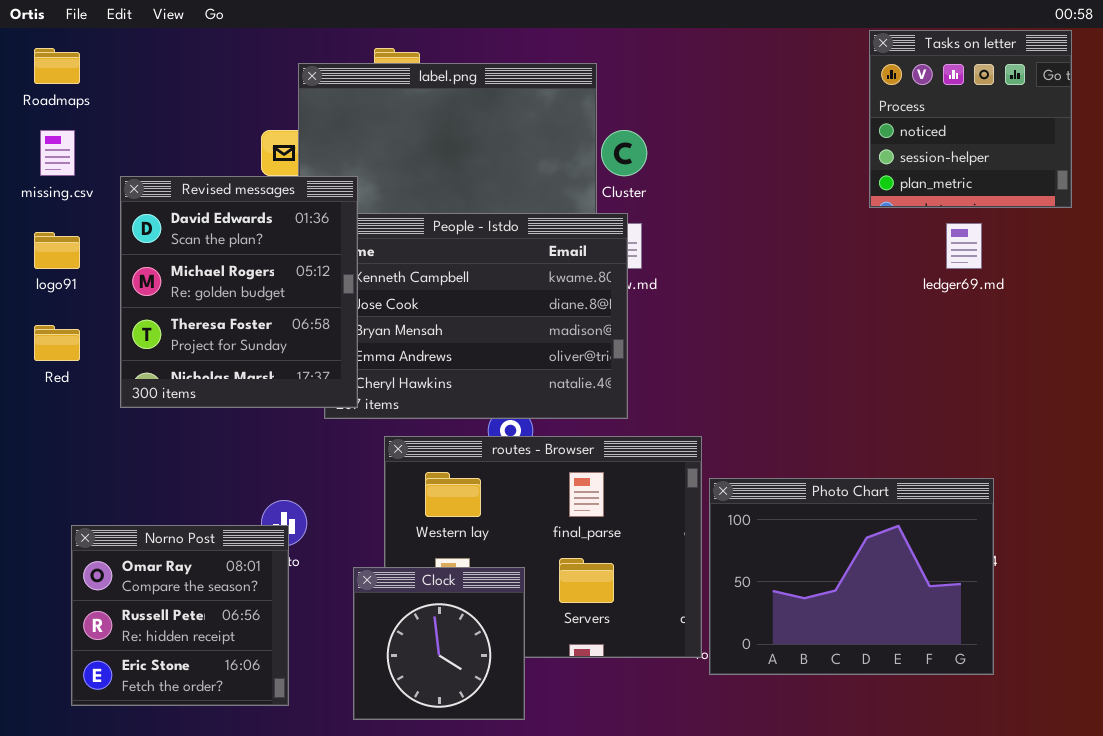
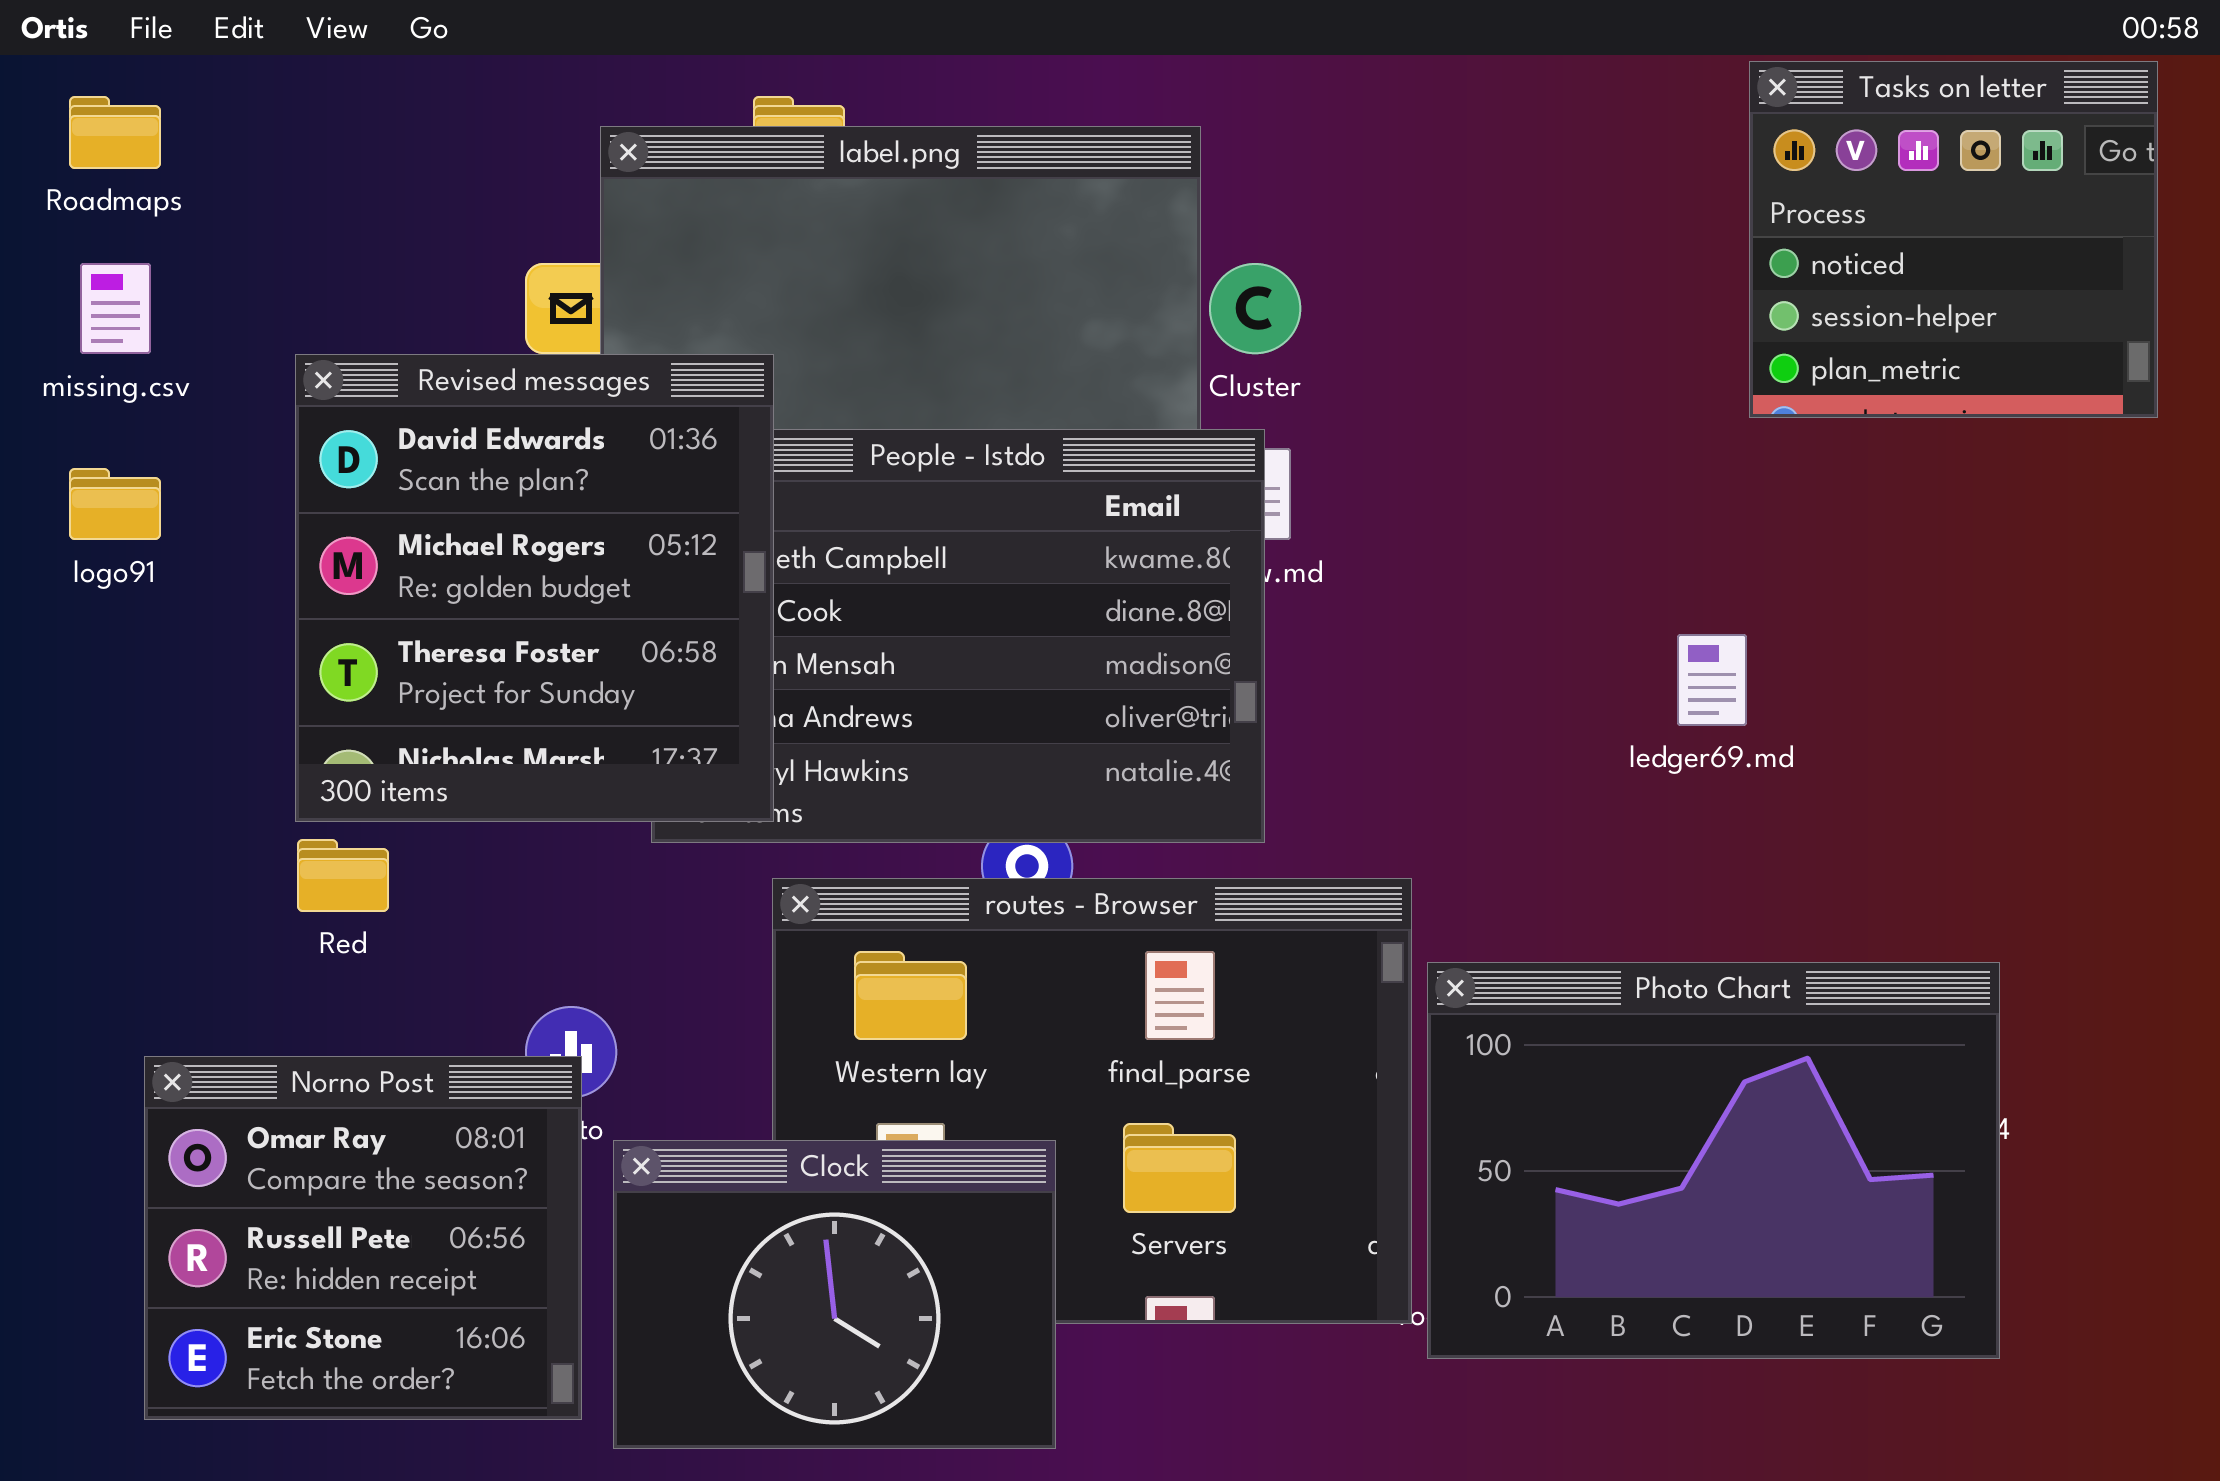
Revised messages: [120,176,358,408] -> [295,354,774,822], moved
ledger69.md: [946,223,982,269] -> [1677,634,1747,726], moved
Red: [34,325,80,361] -> [297,839,389,912], moved
Clock: [353,567,525,720] -> [613,1140,1056,1449], resized

